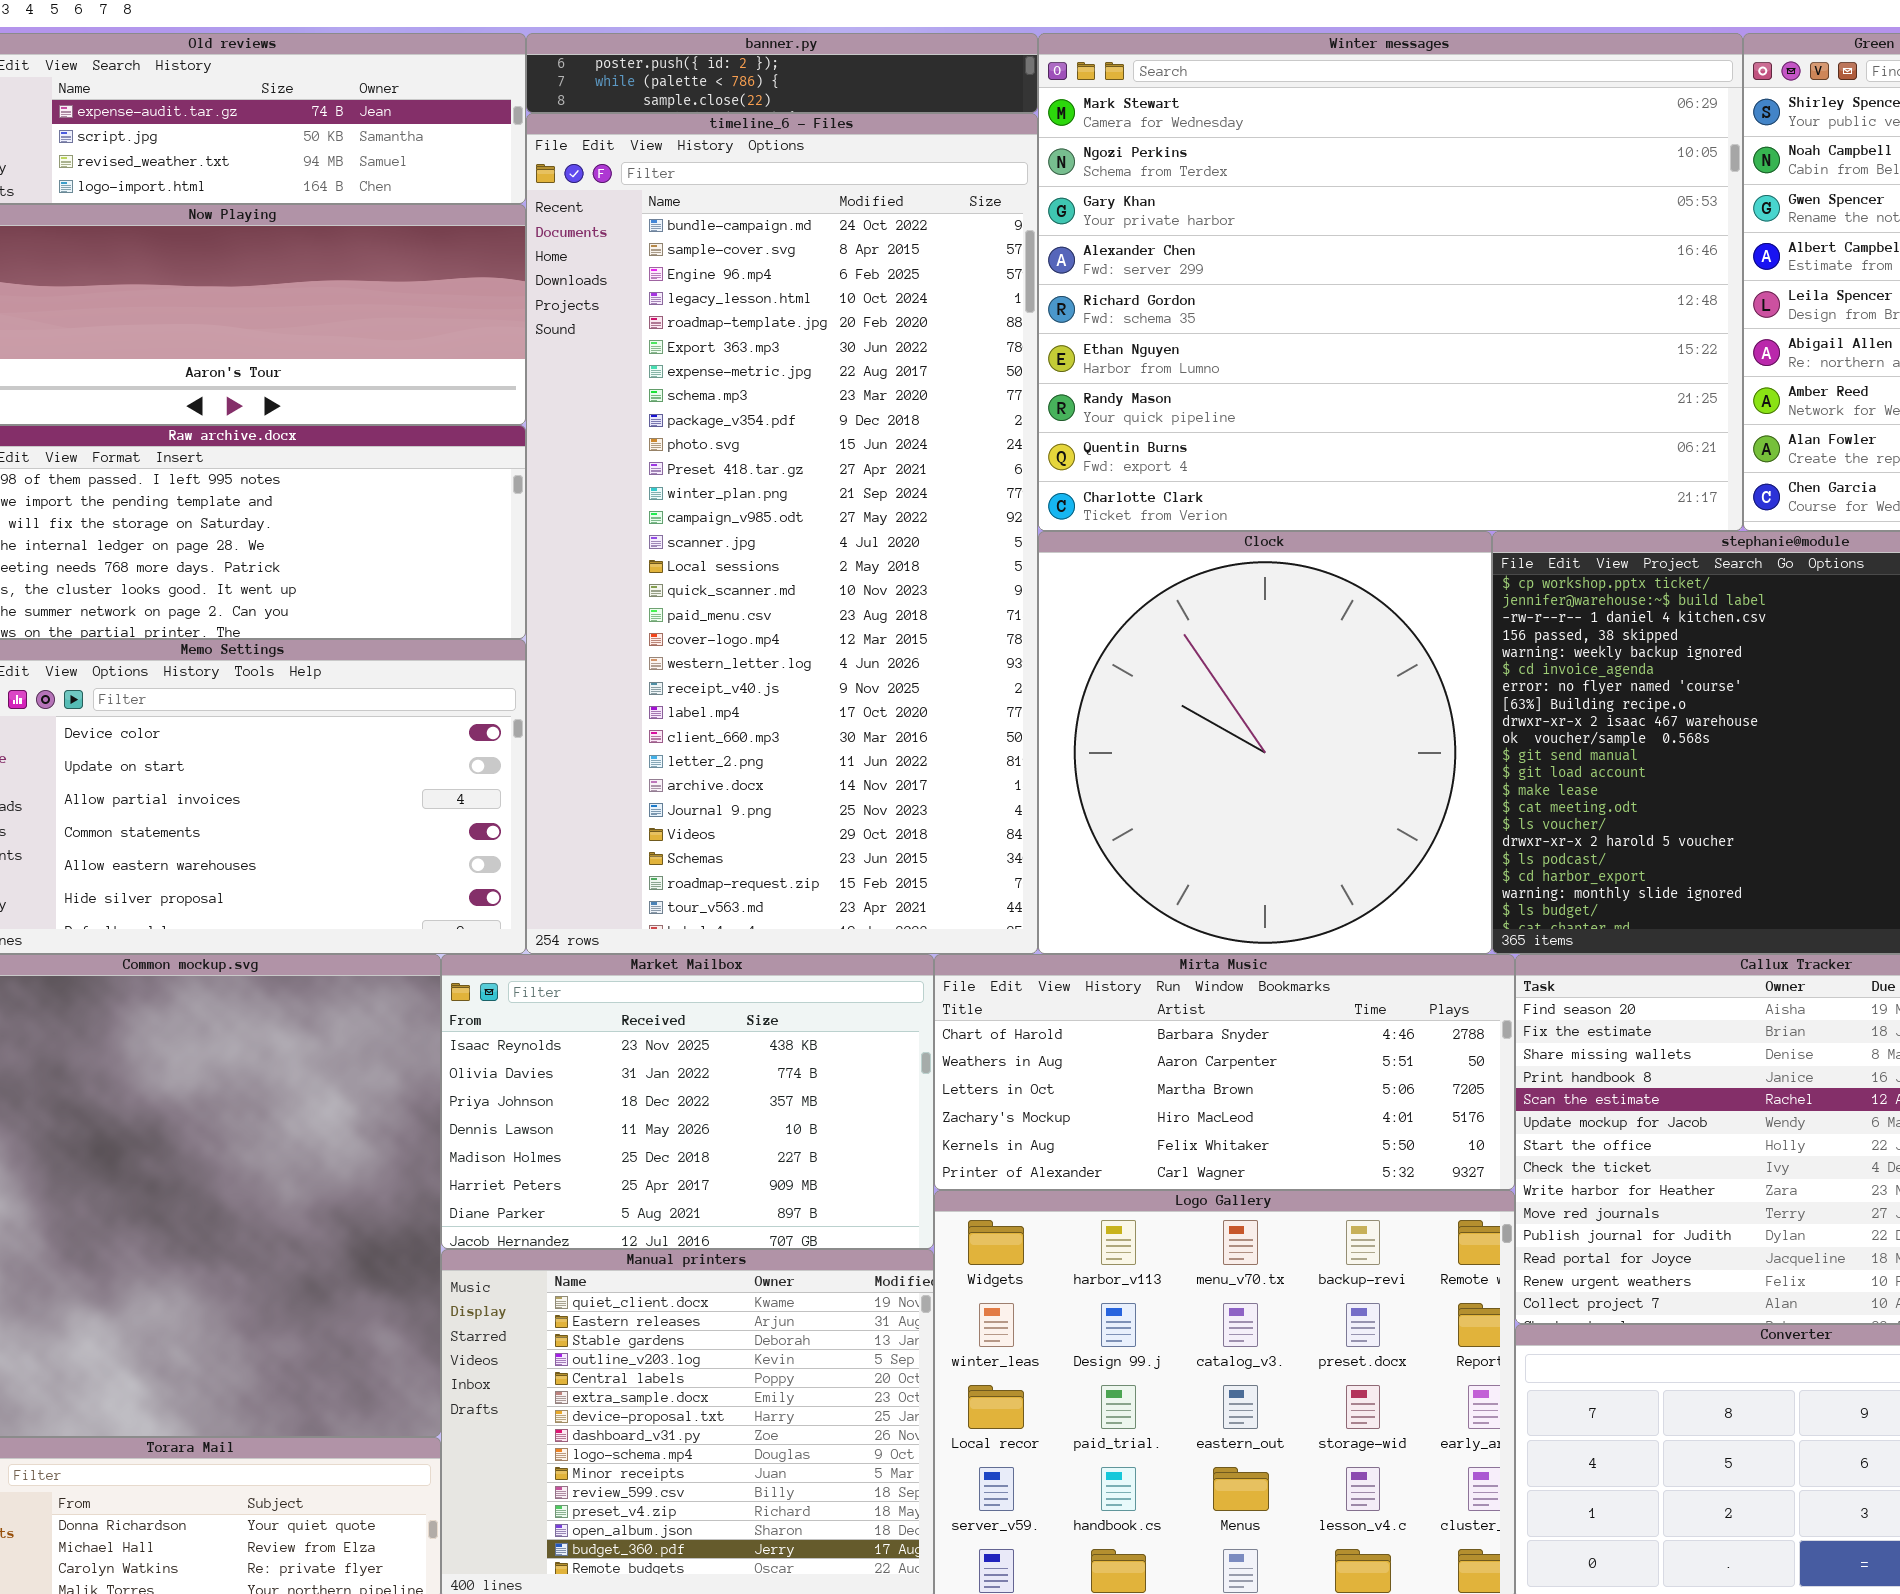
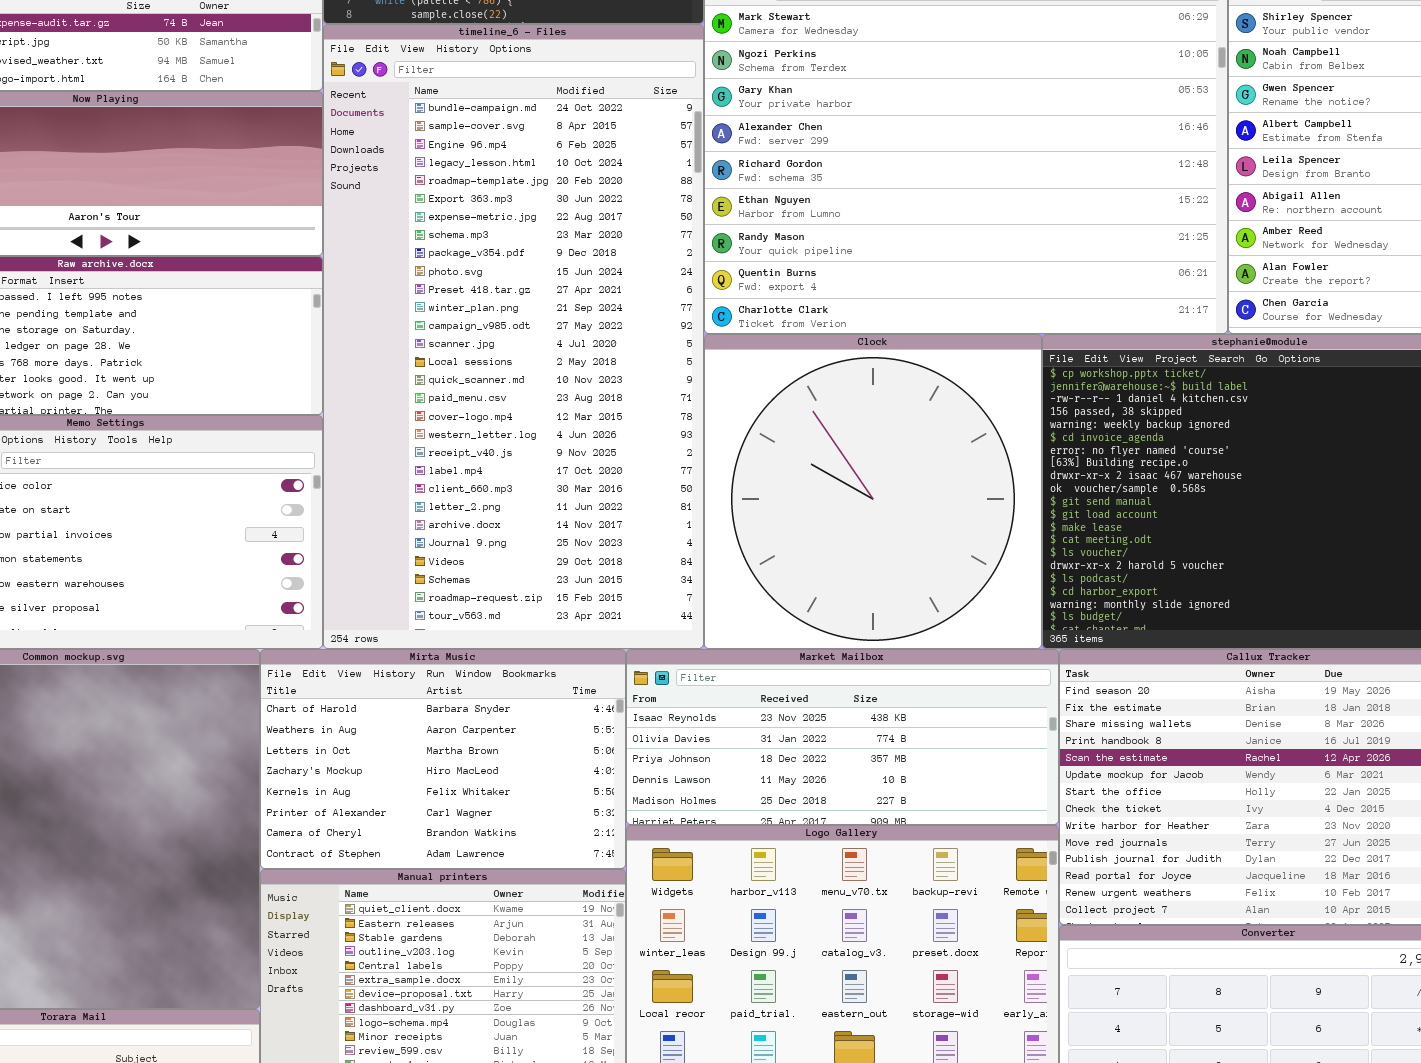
Market Mailbox: [441,954,934,1249] -> [626,649,1059,825], moved, resized
Mirta Music: [934,954,1515,1190] -> [260,649,626,869], moved, resized

